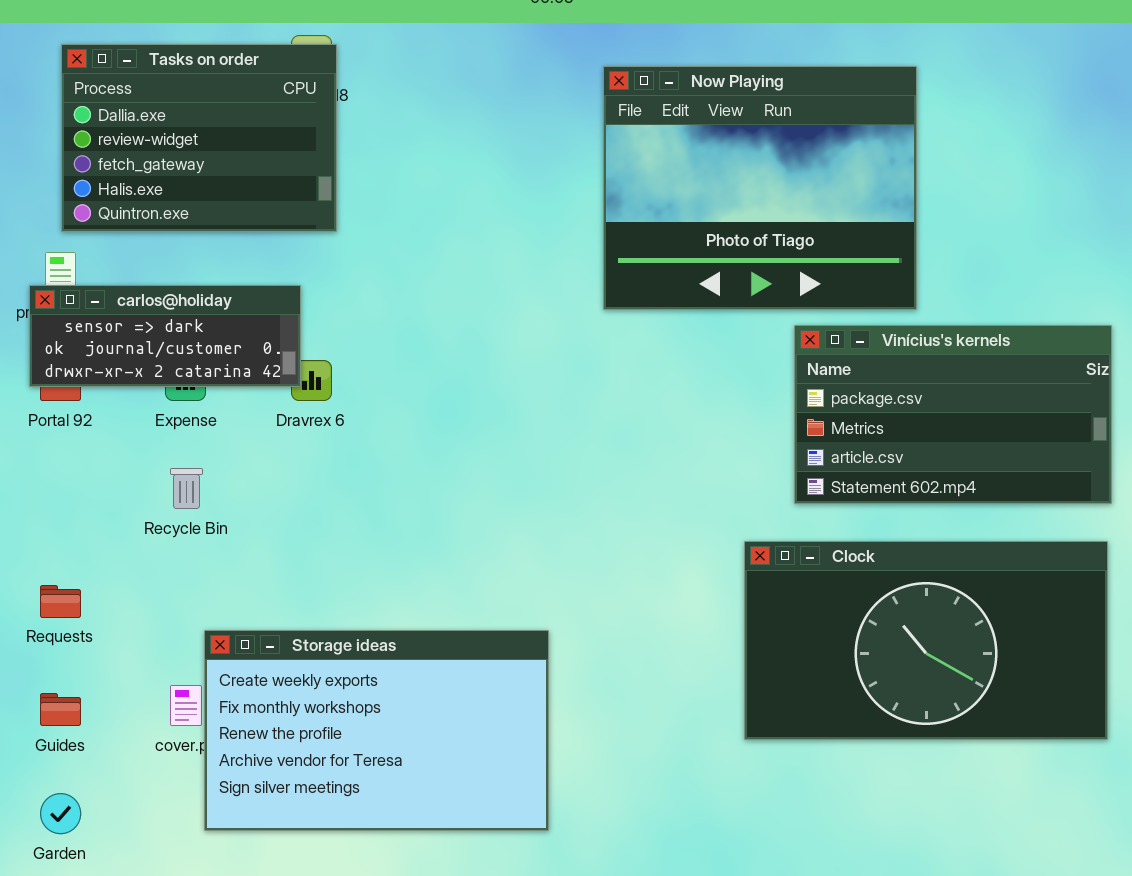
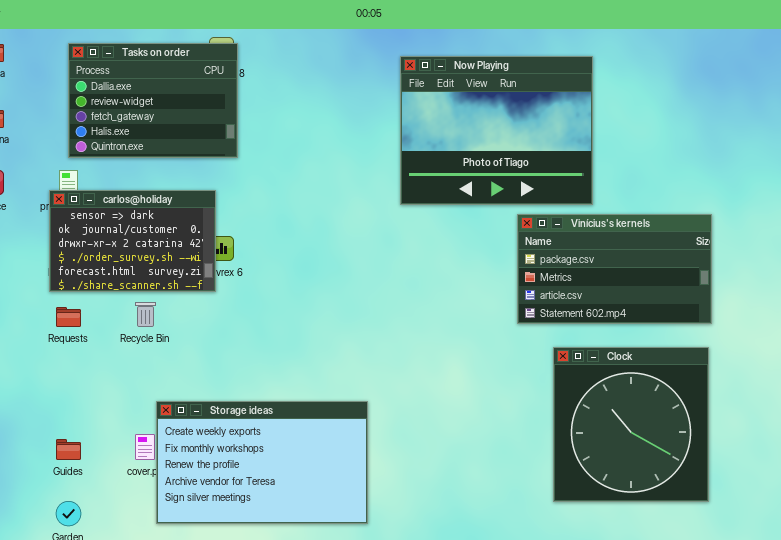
carlos@holiday: [29,285,301,387] -> [49,190,216,292], resized
Clock: [744,541,1108,740] -> [553,347,709,502], resized
Requests: [40,585,81,618] -> [56,307,81,327], moved

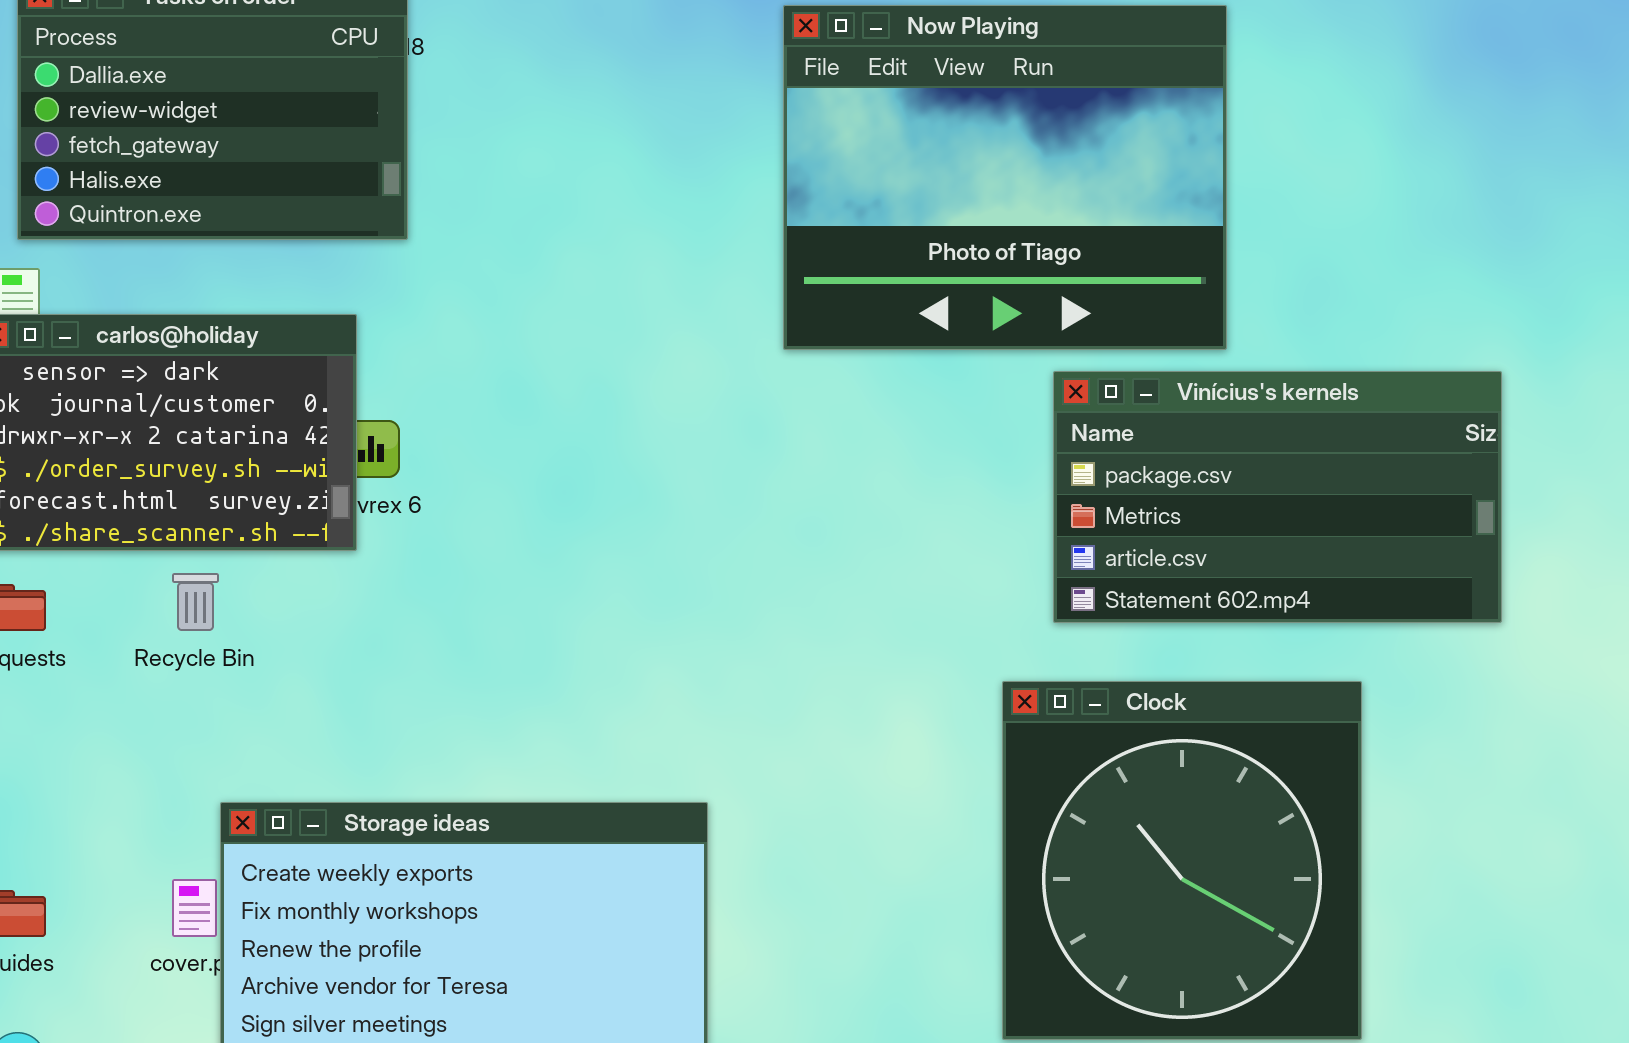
Clock: [553,347,709,502] -> [1002,681,1362,1040], moved

